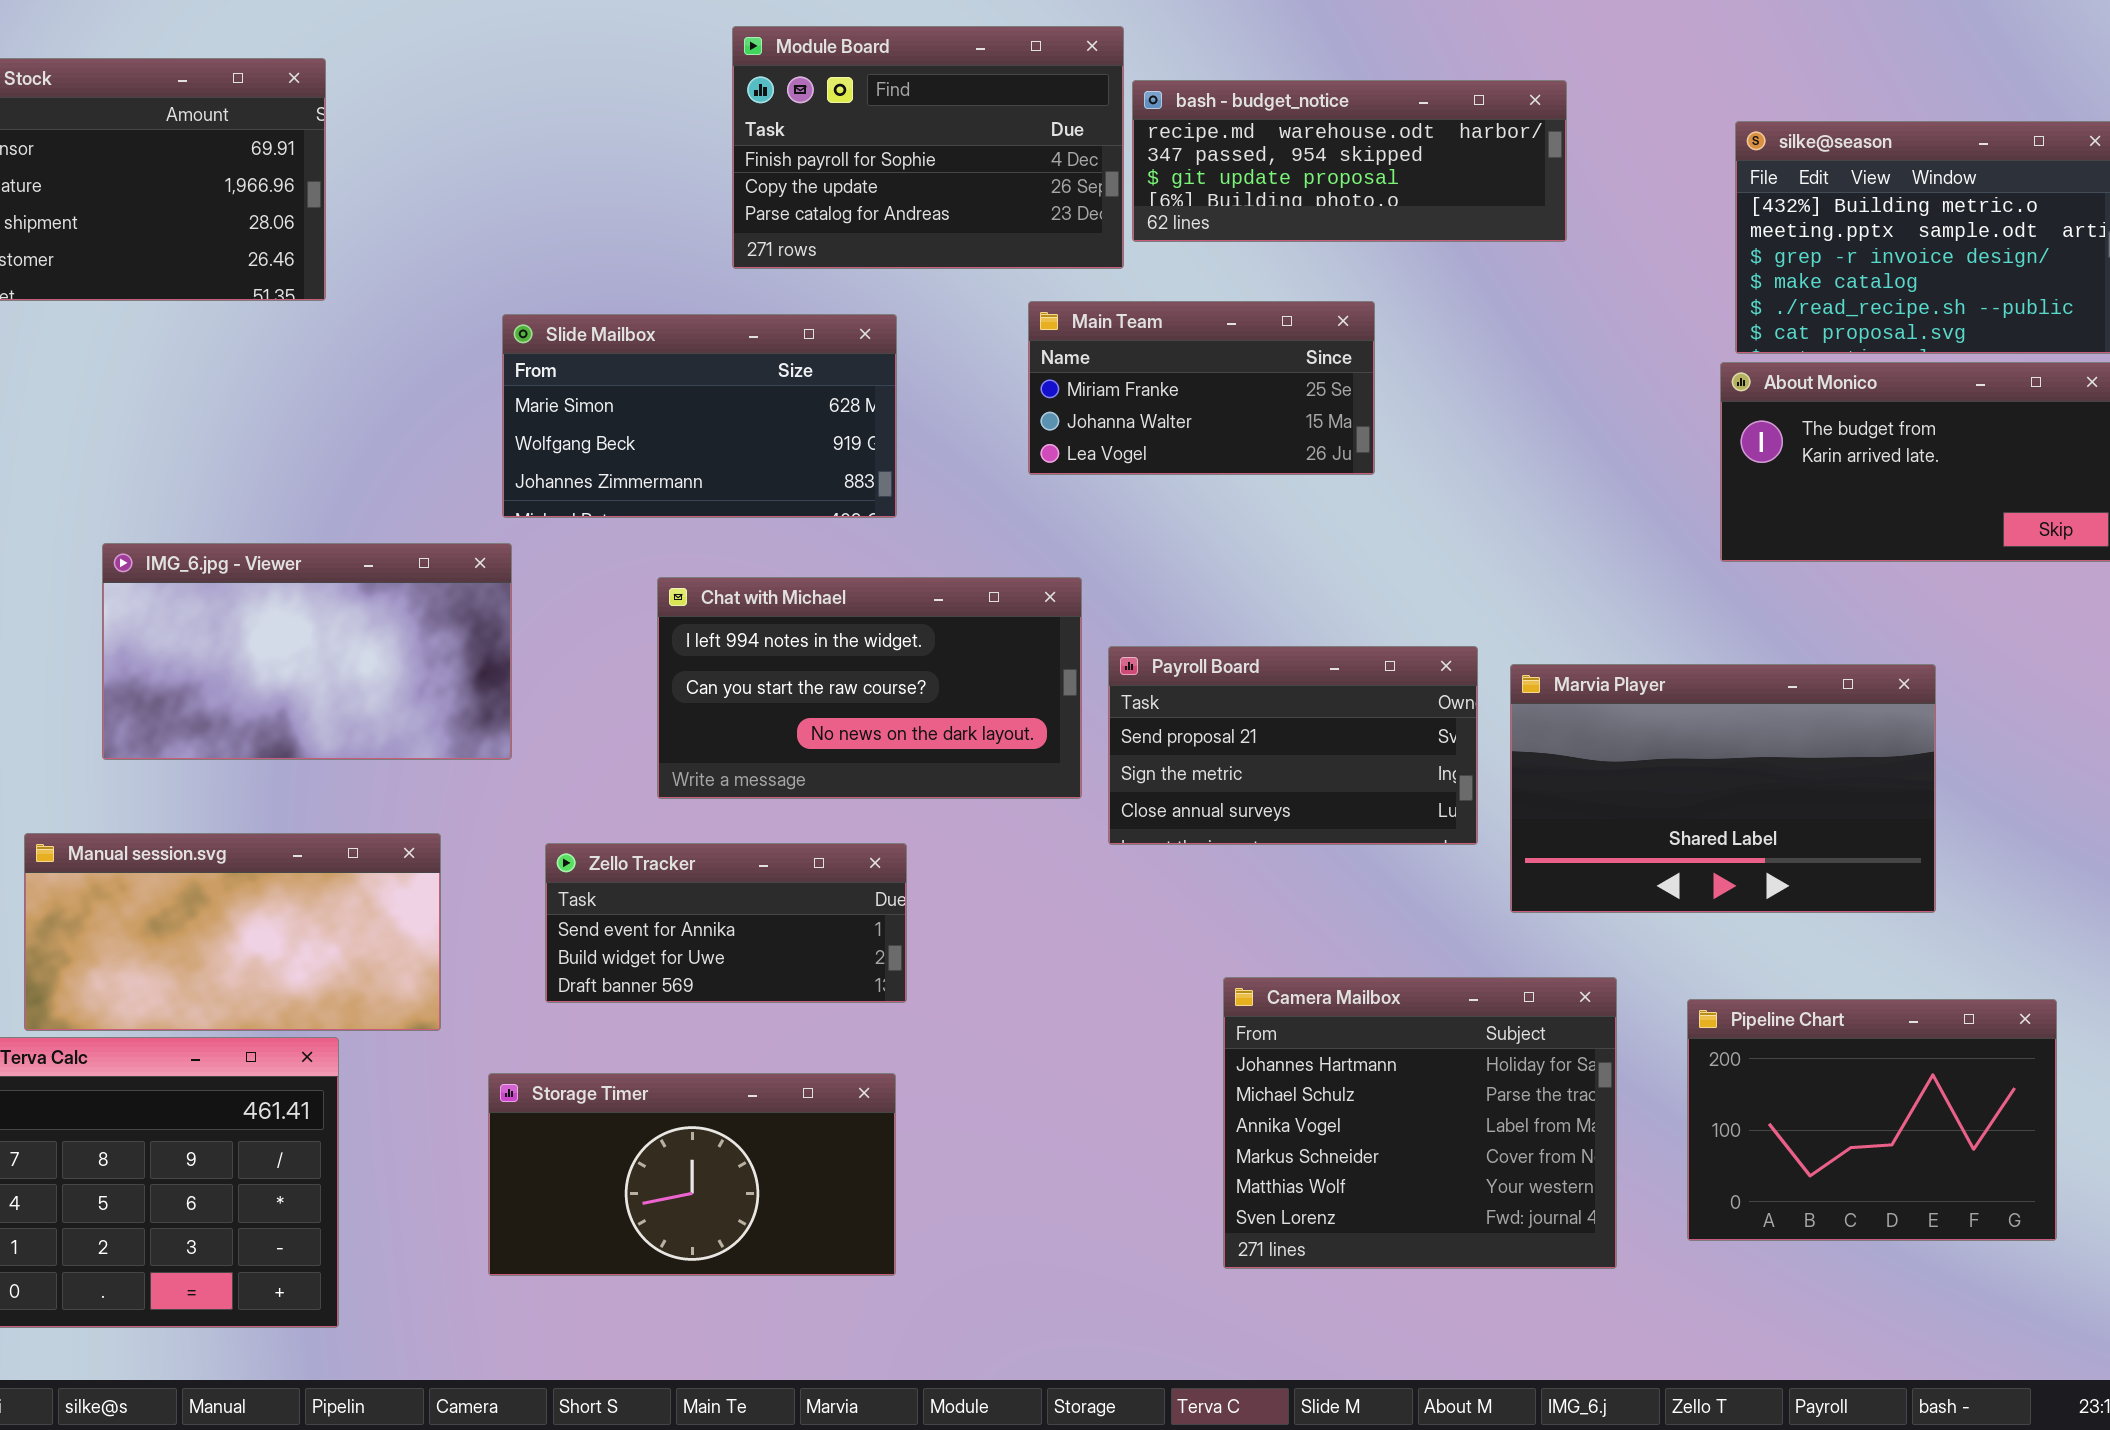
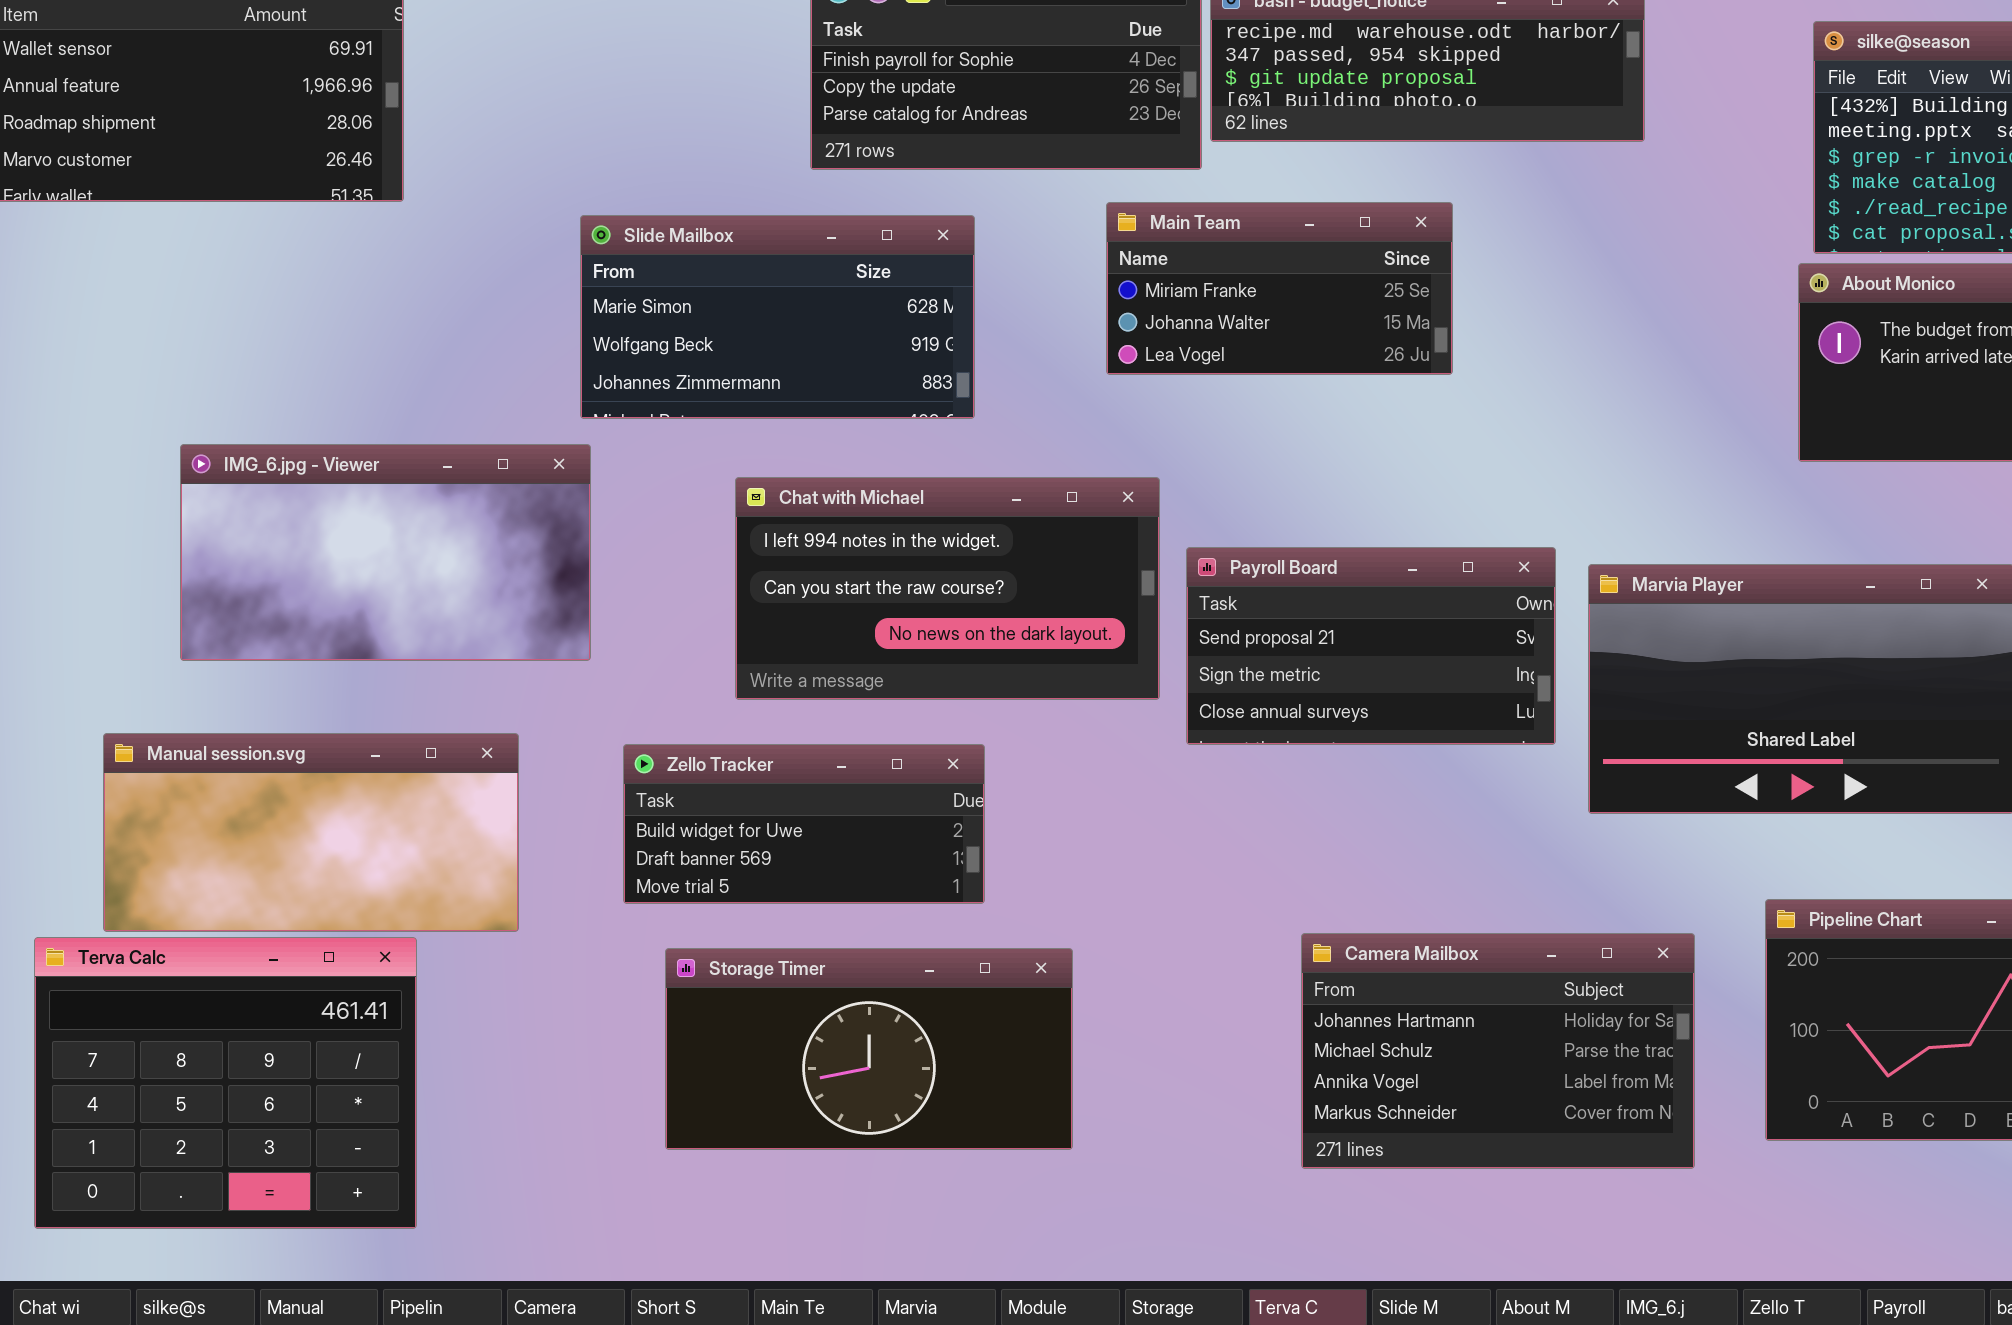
Zello Tracker: [545,843,907,1003] -> [623,744,985,904], scrolled down 1 row
Camera Mailbox: [1223,977,1617,1269] -> [1301,933,1695,1169], resized
Storage Timer: [488,1073,896,1276] -> [665,948,1073,1150], moved

